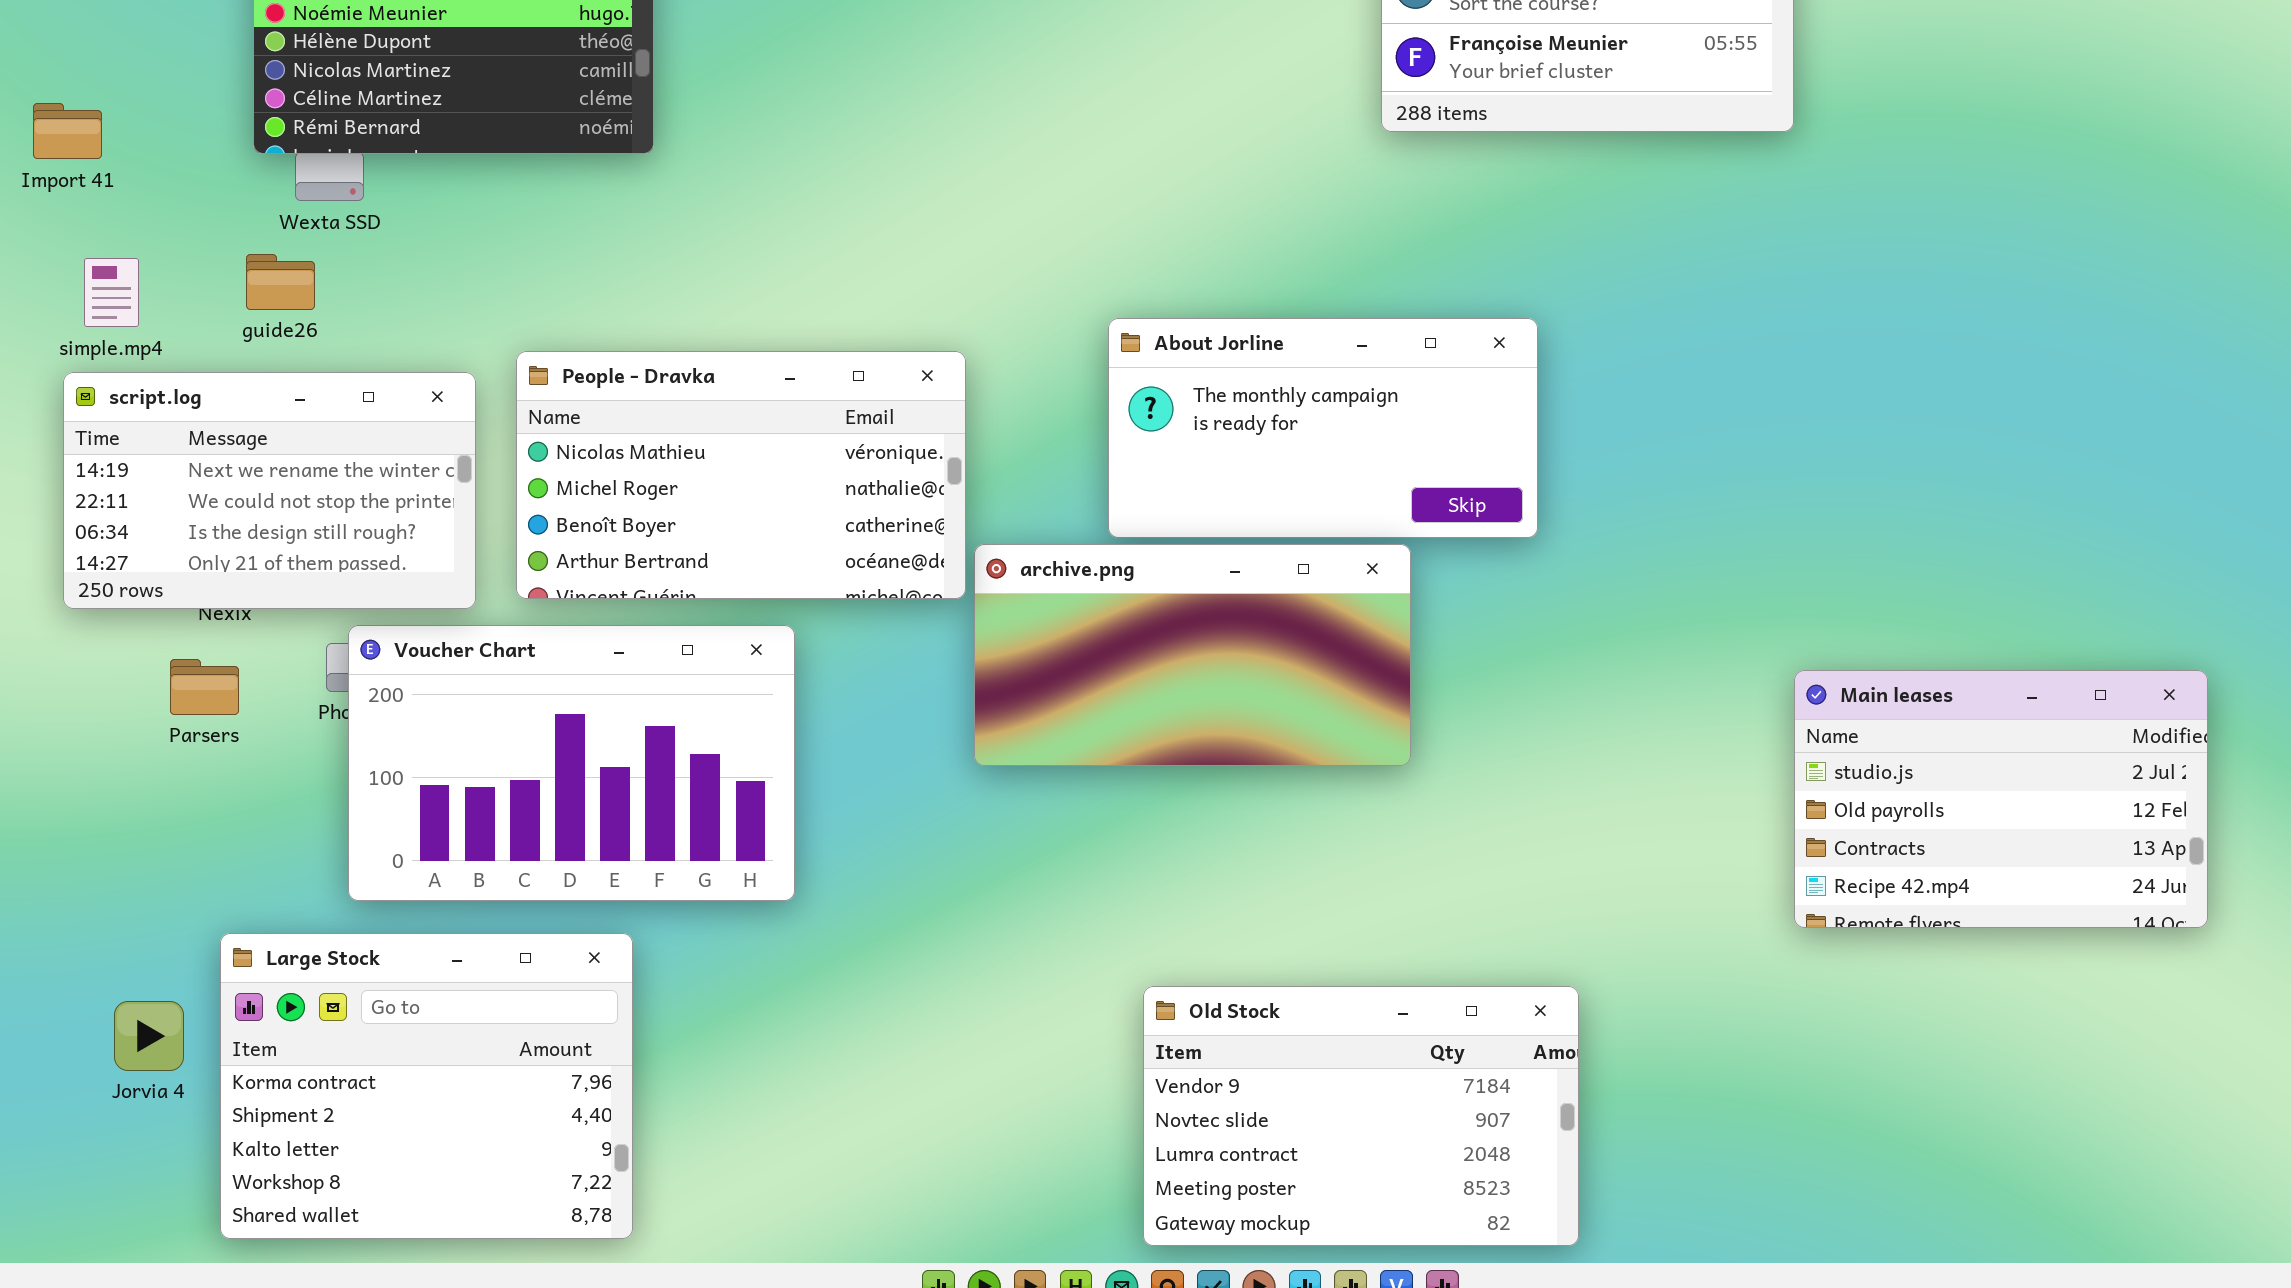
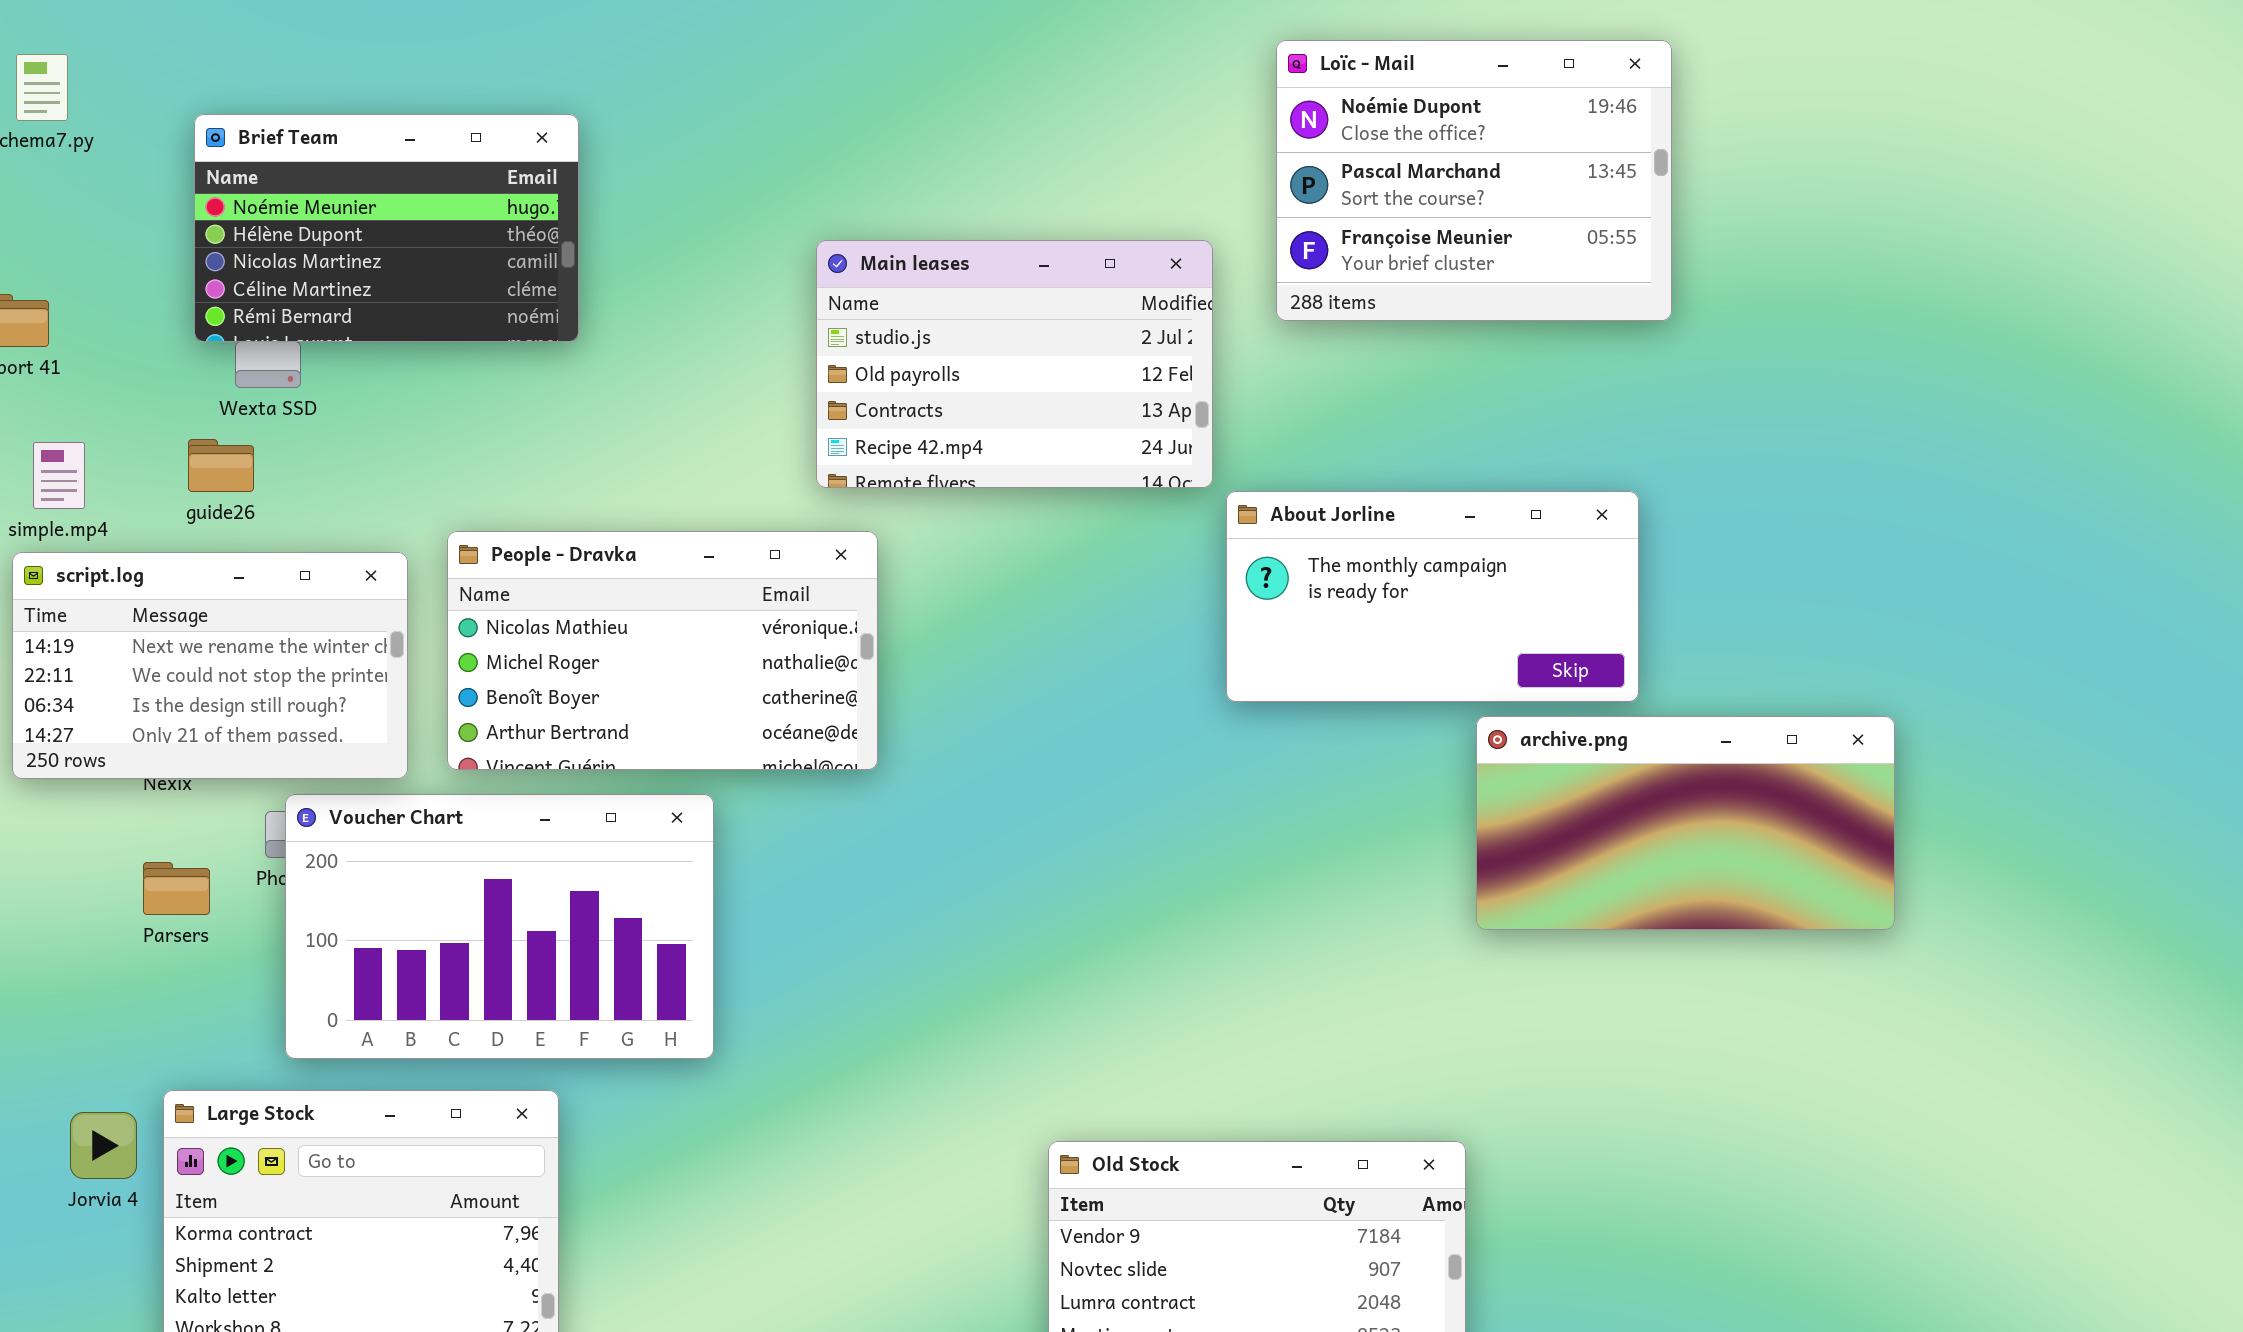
About Jorline: [1108,318,1538,538] -> [1226,491,1639,702], moved
archive.png: [974,544,1411,766] -> [1476,716,1895,930], moved
Parsers: [170,659,239,715] -> [143,862,210,915], moved
Main leases: [1794,670,2208,928] -> [816,240,1213,488], moved
Jorvia 4: [114,1001,184,1071] -> [70,1112,137,1179], moved

